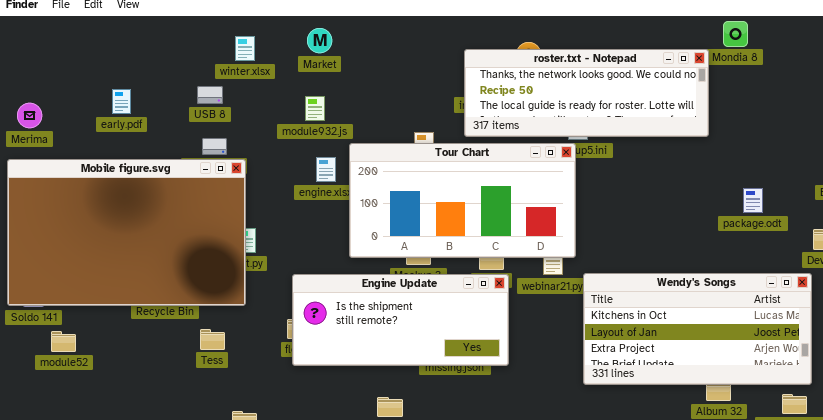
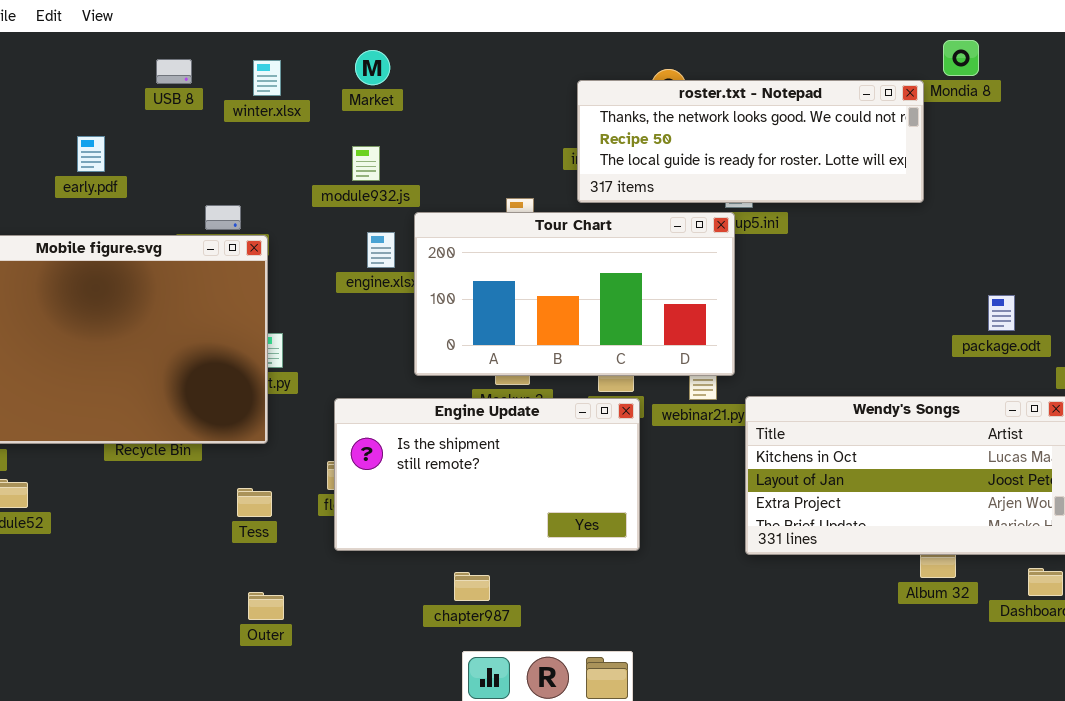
USB 8: [197,86,223,104] -> [156,59,192,84], moved
package.odt: [743,188,763,213] -> [988,295,1015,331], moved
Engine Update: [292,274,509,366] -> [334,398,640,551], resized
Tess: [200,329,225,350] -> [237,488,272,517], moved

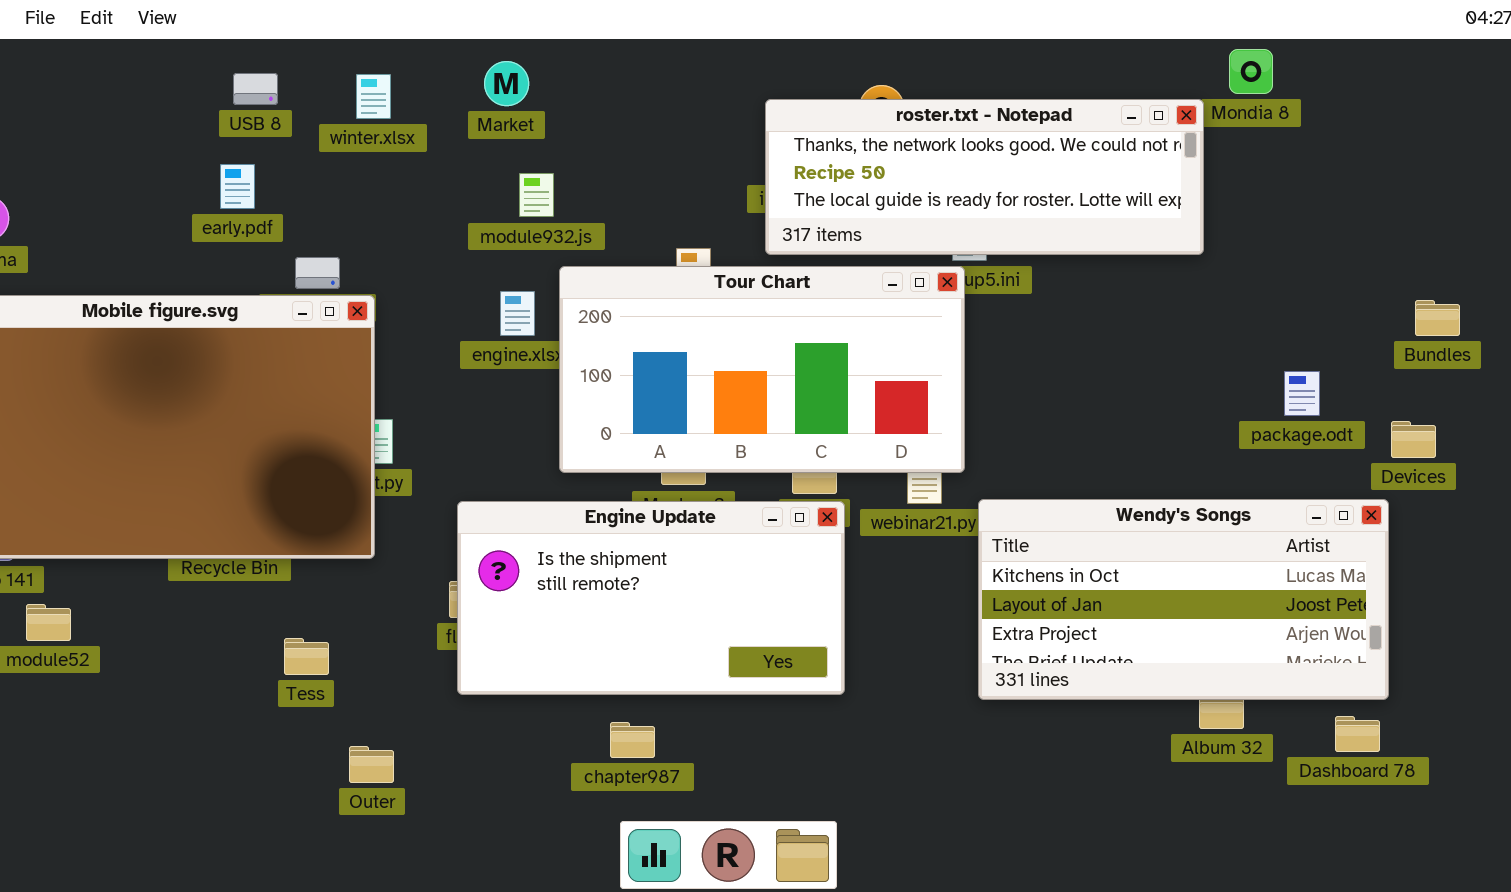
early.pdf: [77,136,105,172] -> [220,164,255,209], moved
module932.js: [352,146,380,181] -> [519,173,554,217], moved
Tess: [237,488,272,517] -> [284,638,329,675], moved

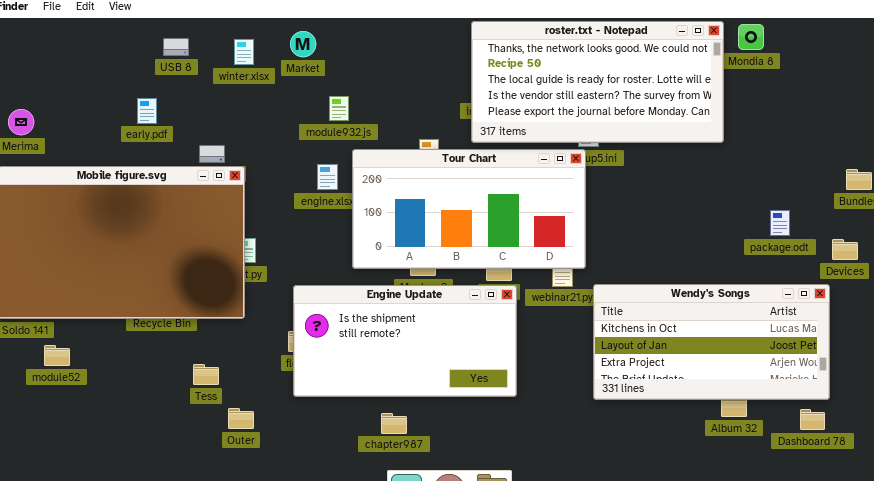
Market: [484,61,529,106] -> [290,31,316,57], moved
roster.txt - Notepad: [765,99,1204,255] -> [471,21,724,143], resized
early.pdf: [220,164,255,209] -> [137,98,157,124], moved
Outer: [349,746,394,783] -> [228,408,254,429], moved

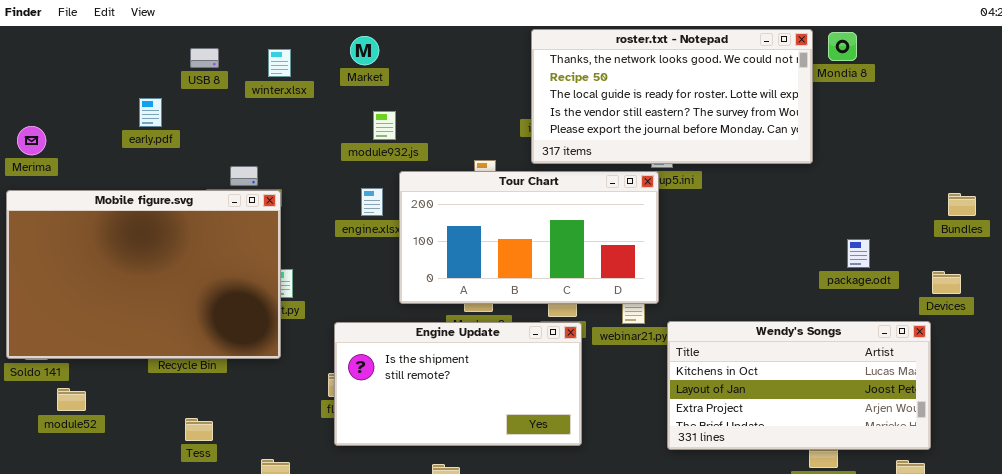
Market: [290,31,316,57] -> [350,36,379,65], moved
early.pdf: [137,98,157,124] -> [139,98,162,127], moved
package.odt: [770,210,790,236] -> [847,239,870,268], moved
Tess: [193,364,219,385] -> [185,418,213,441], moved

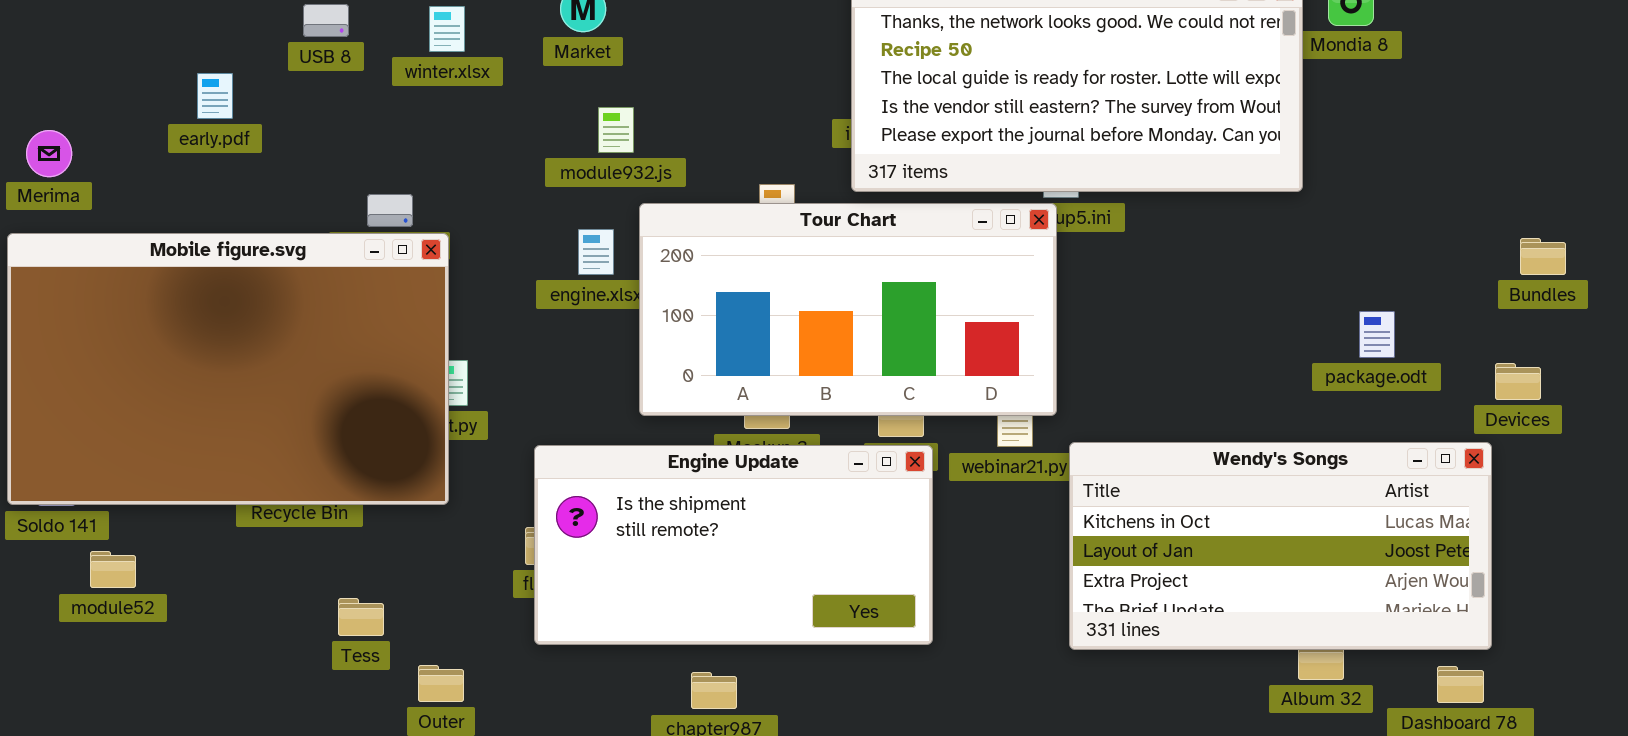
early.pdf: [139,98,162,127] -> [197,73,233,119], moved
Tess: [185,418,213,441] -> [338,598,384,636], moved

